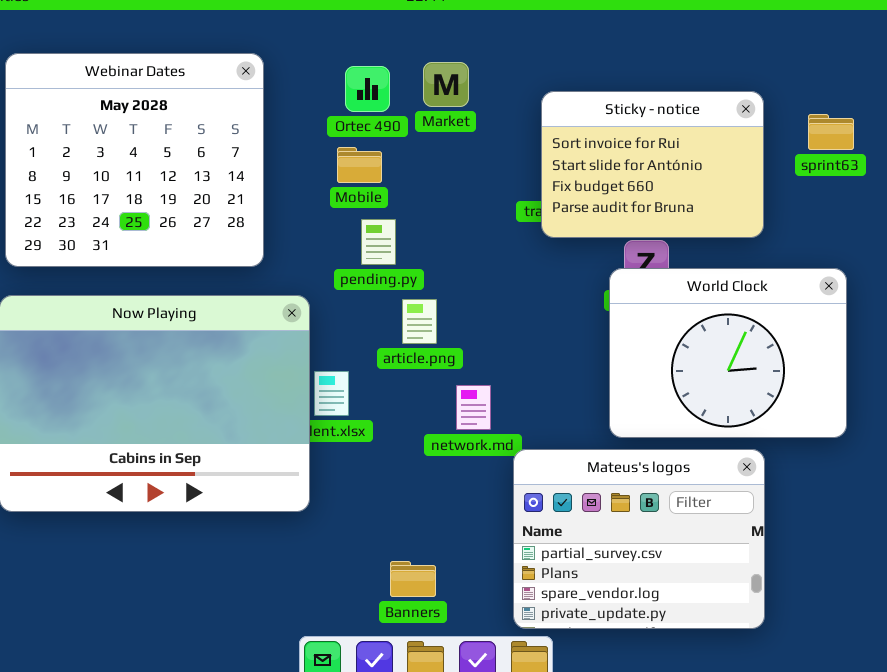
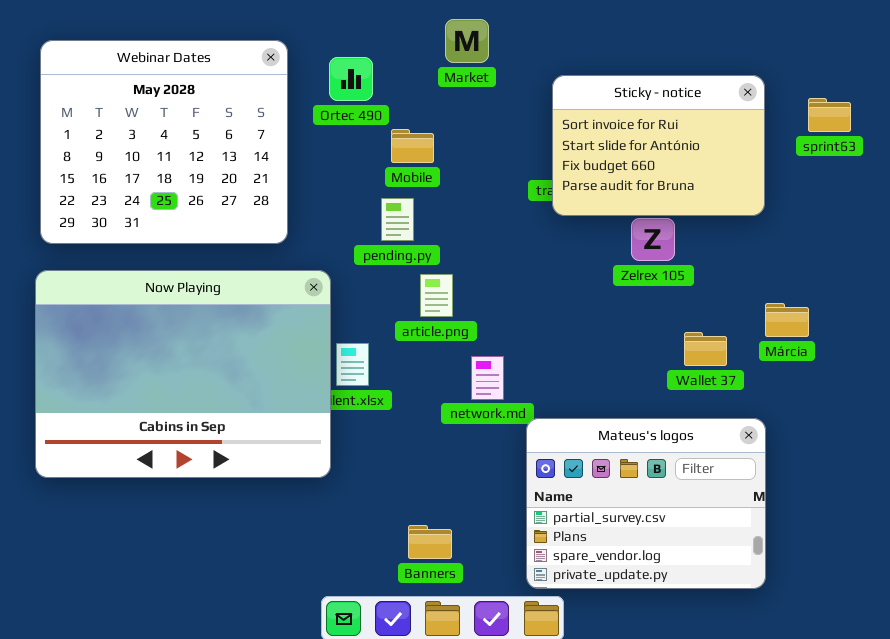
Market: [423,62,469,107] -> [445,19,489,63], moved
Ortec 490: [345,66,390,112] -> [329,57,373,101], moved
Mobile: [337,147,382,183] -> [391,129,434,163], moved
World Clock: [609,268,847,438] -> none, closed

